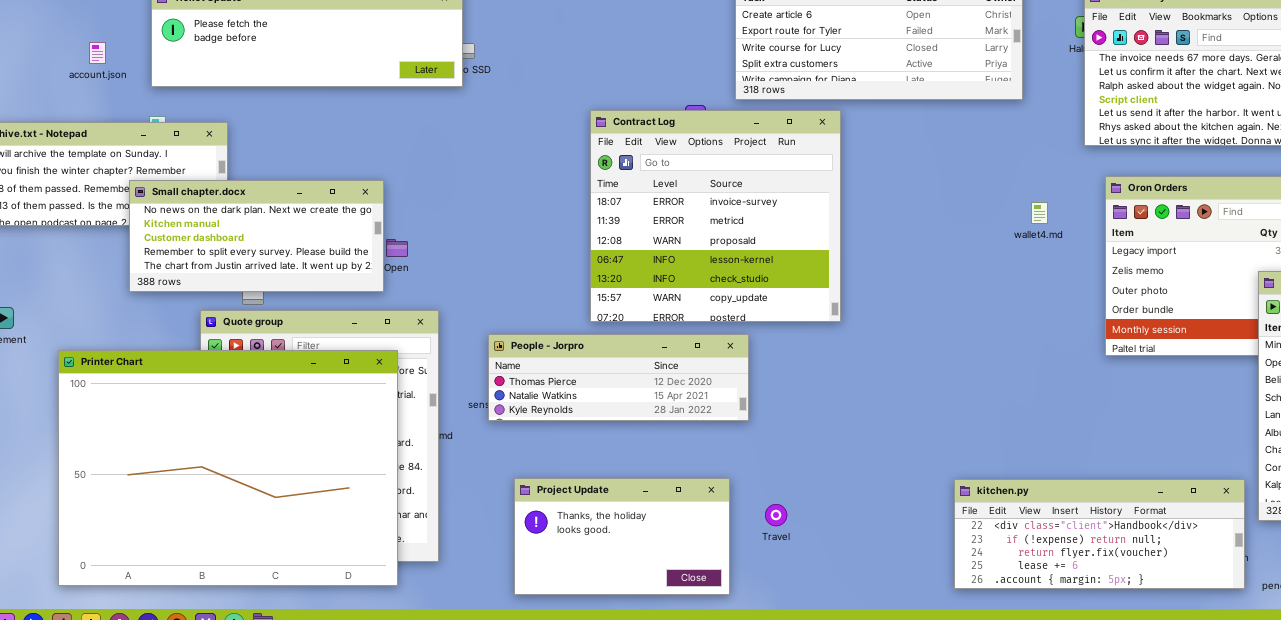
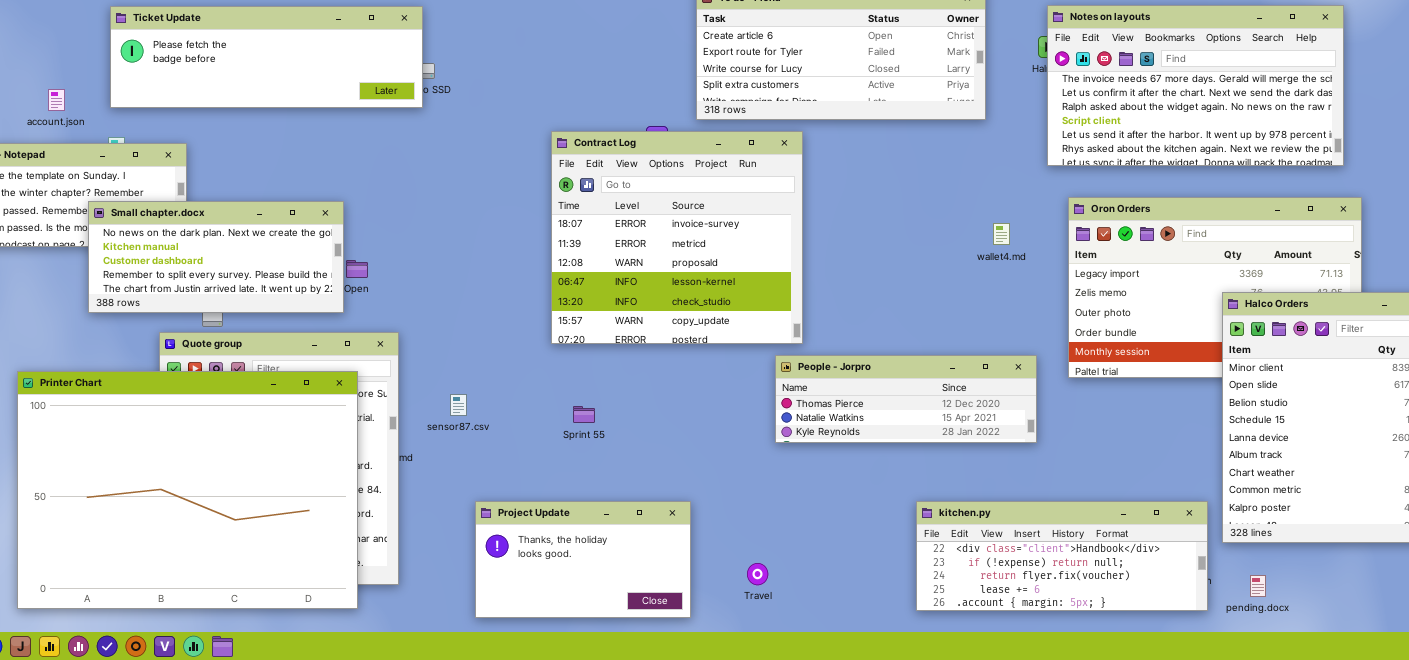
account.json: [89,42,106,64] -> [48,89,65,111], moved
People - Jorpro: [488,334,749,421] -> [775,355,1037,443], moved
Travel: [765,504,787,526] -> [747,563,768,585], moved

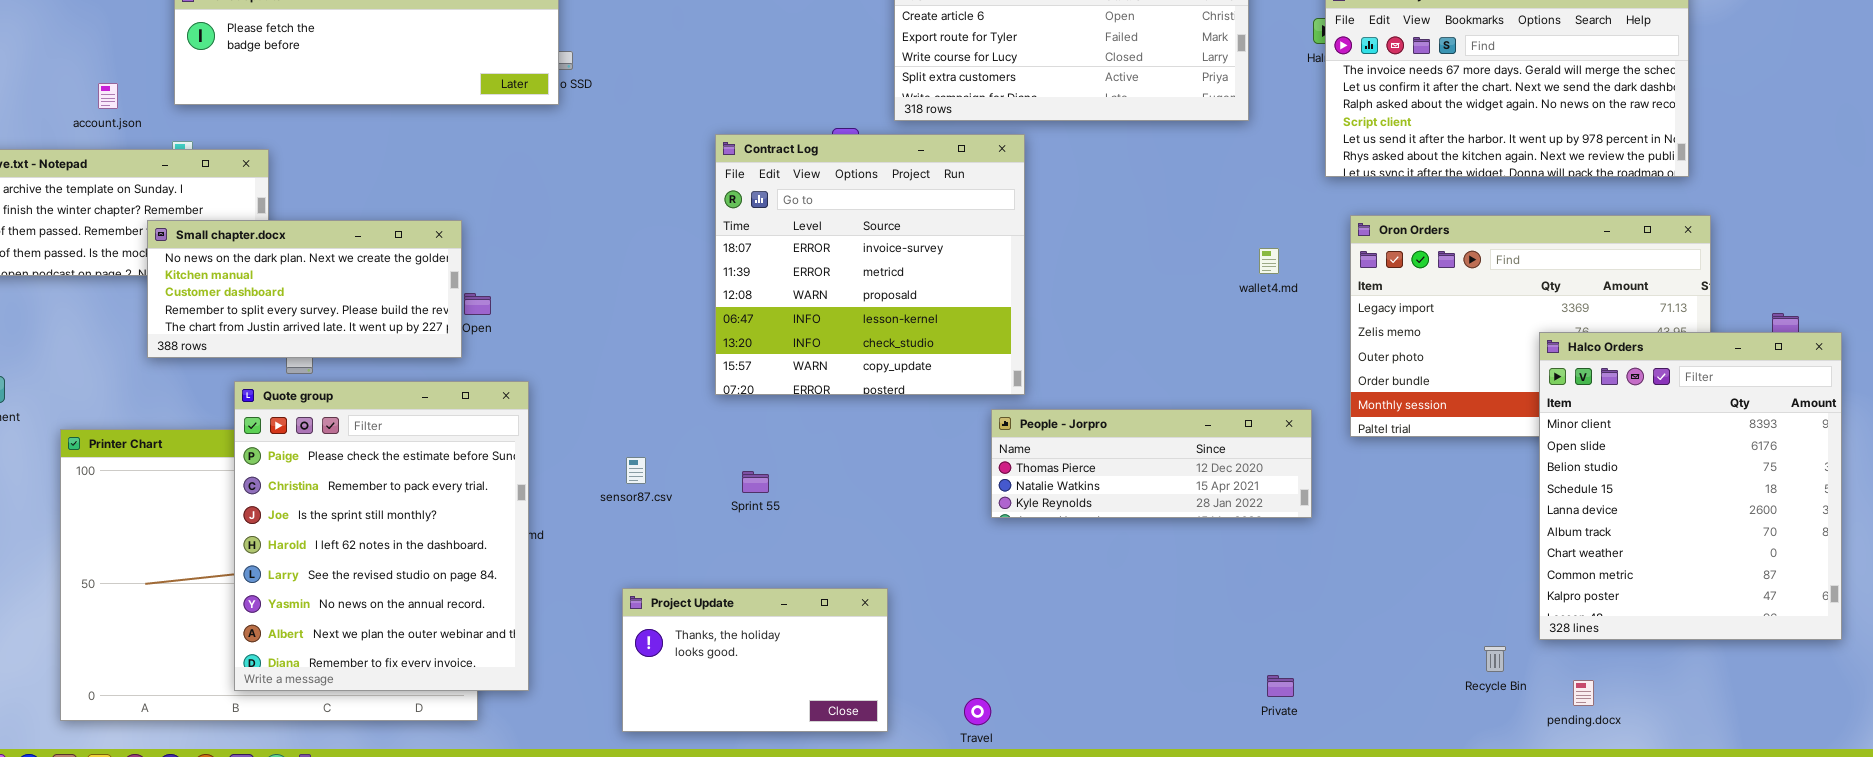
Quote group: [159,332,399,585] -> [234,381,529,691], raised
sensor87.csv: [450,394,467,416] -> [626,457,646,484], moved
kitchen.py: [916,501,1208,611] -> none, closed
Travel: [747,563,768,585] -> [964,698,991,725], moved

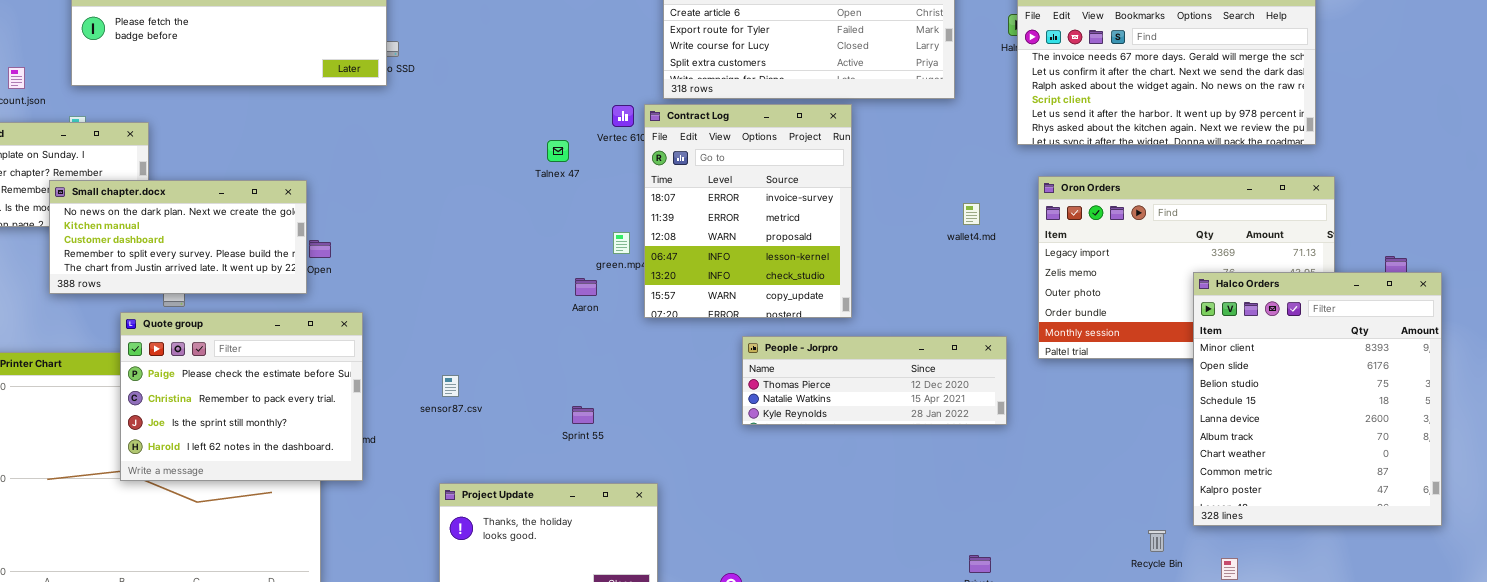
Contract Log: [715,134,1025,395] -> [644,104,852,318], moved, resized
Quote group: [234,381,529,691] -> [120,312,363,481], resized
Sprint 55: [742,471,769,493] -> [572,406,594,424], moved

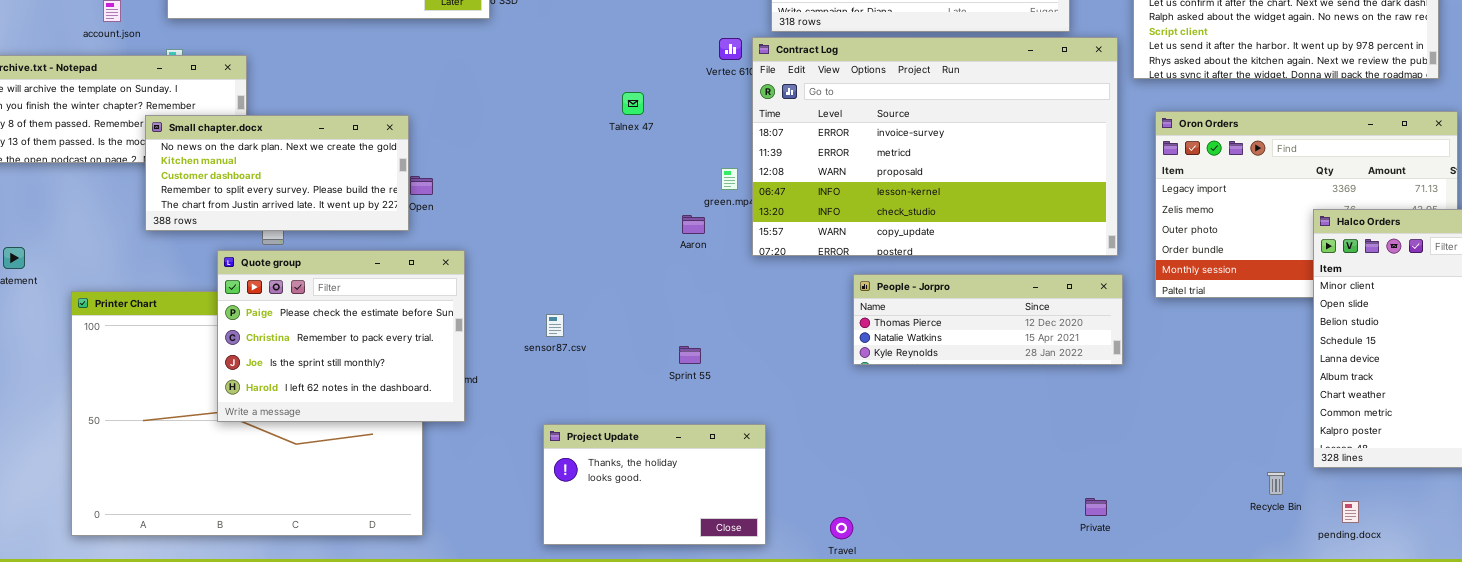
Contract Log: [644,104,852,318] -> [752,37,1118,256], resized
Talnex 47: [547,140,569,162] -> [622,92,644,115], moved

